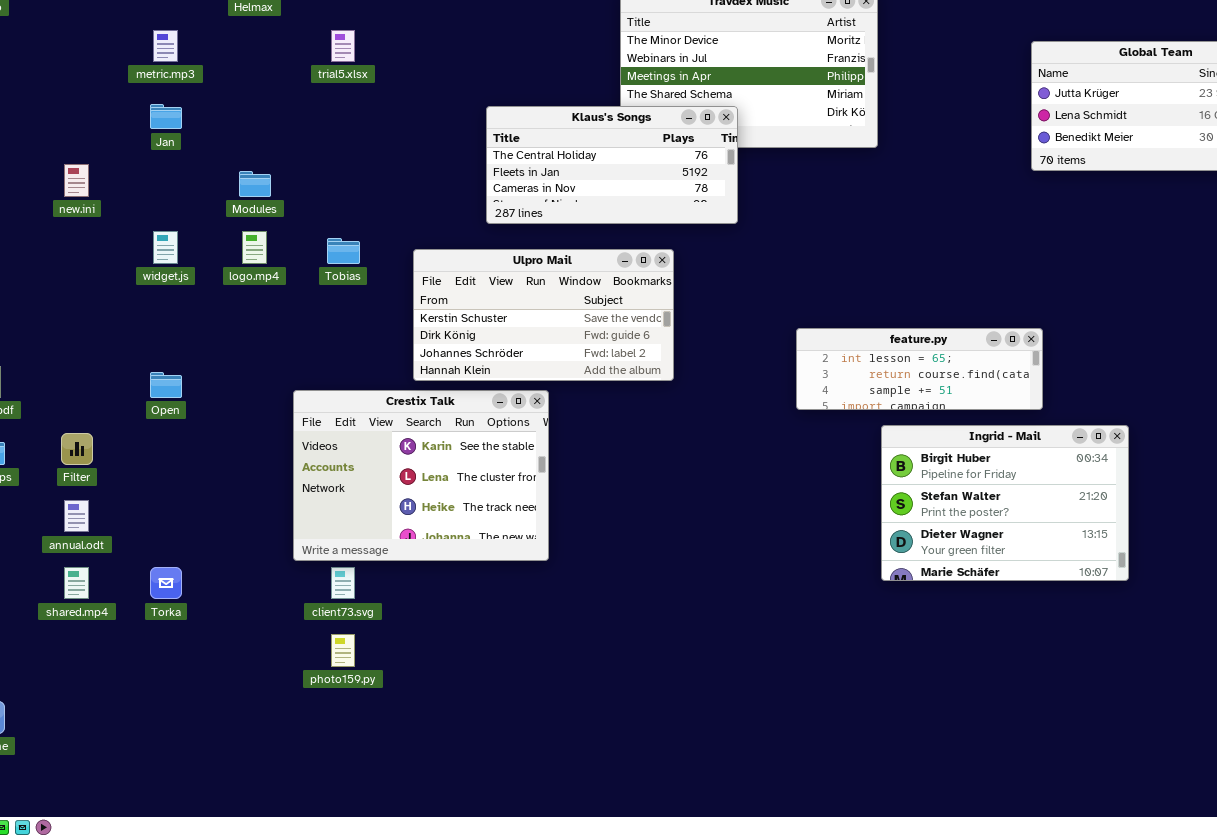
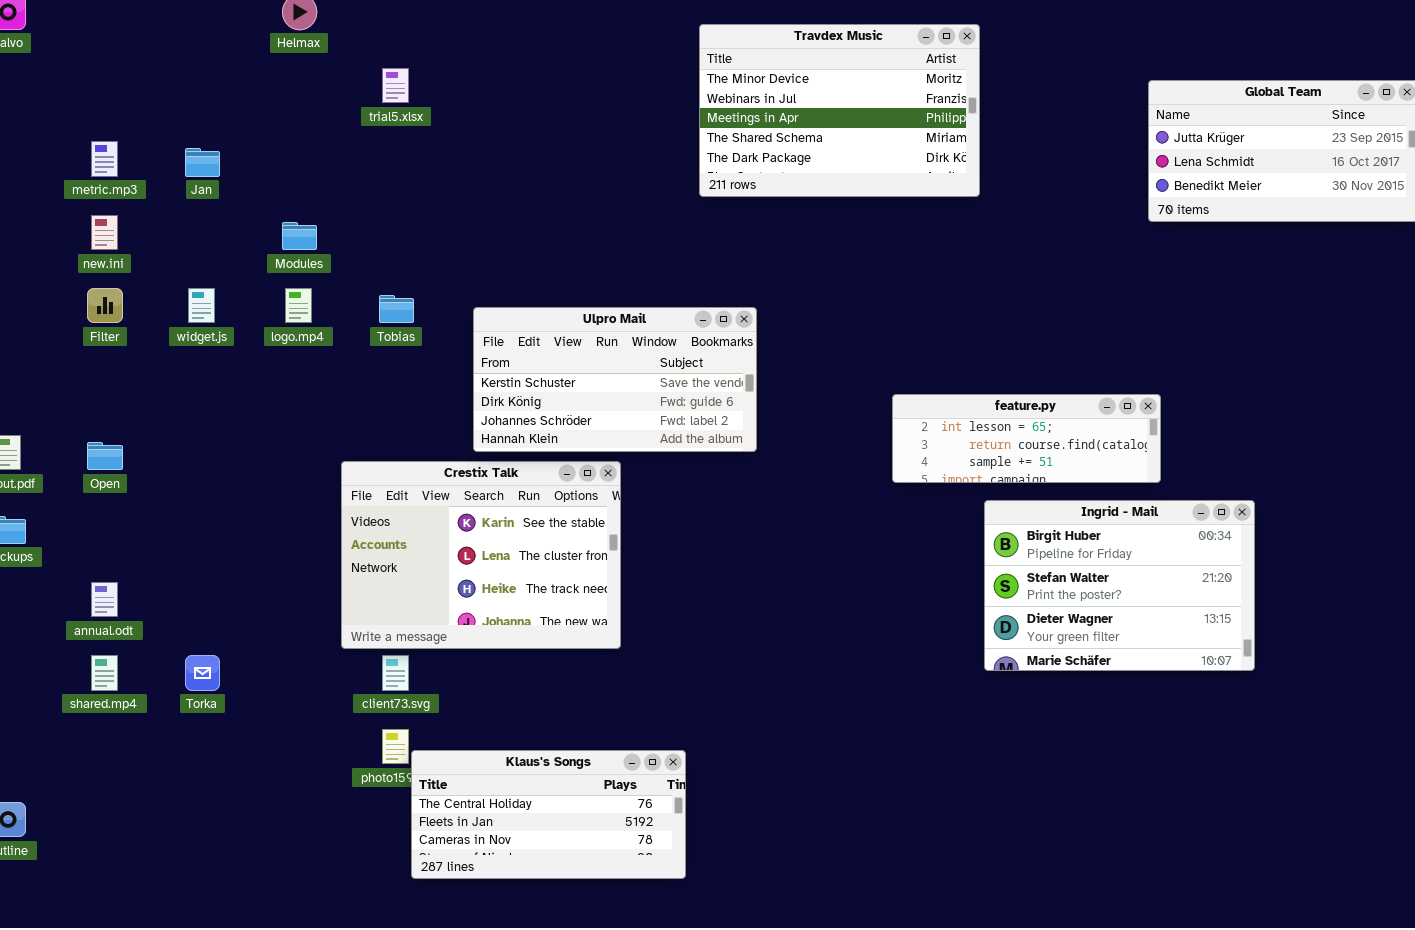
metric.mp3: [153,30,178,62] -> [91,141,118,177], moved
Klaus's Songs: [486,106,738,224] -> [411,750,686,879], moved
Open: [150,372,182,398] -> [87,442,123,470], moved
Filter: [61,433,93,465] -> [87,288,123,323], moved

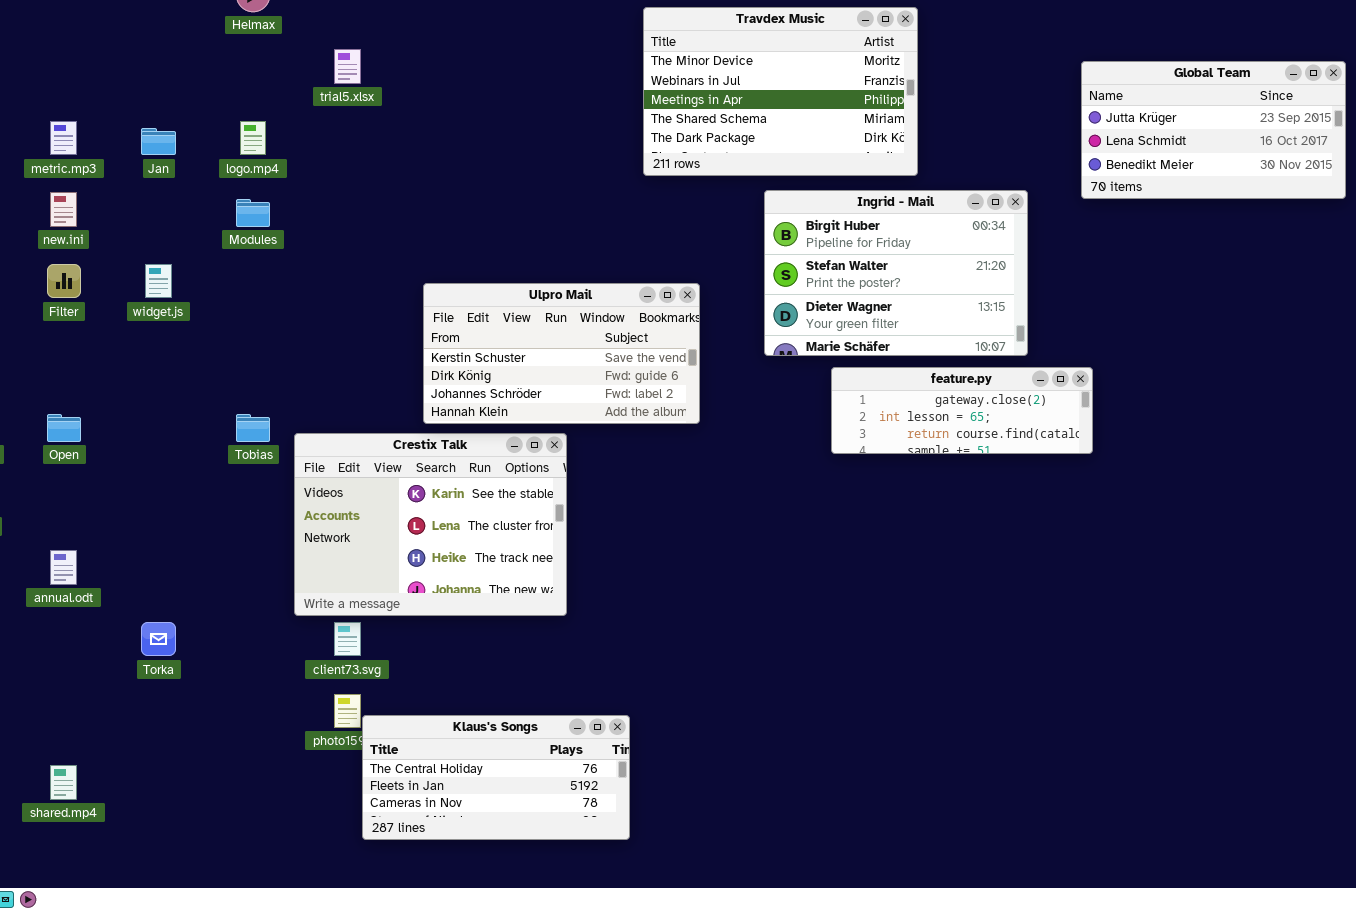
logo.mp4: [285,288,312,323] -> [240,121,266,155], moved
Tobias: [379,295,414,323] -> [236,414,270,442], moved
feature.py: [892,394,1161,483] -> [831,367,1093,454], scrolled up 1 row
Ingrid - Mail: [984,500,1255,671] -> [764,190,1028,356], moved
shared.mp4: [91,655,118,691] -> [50,765,77,800], moved

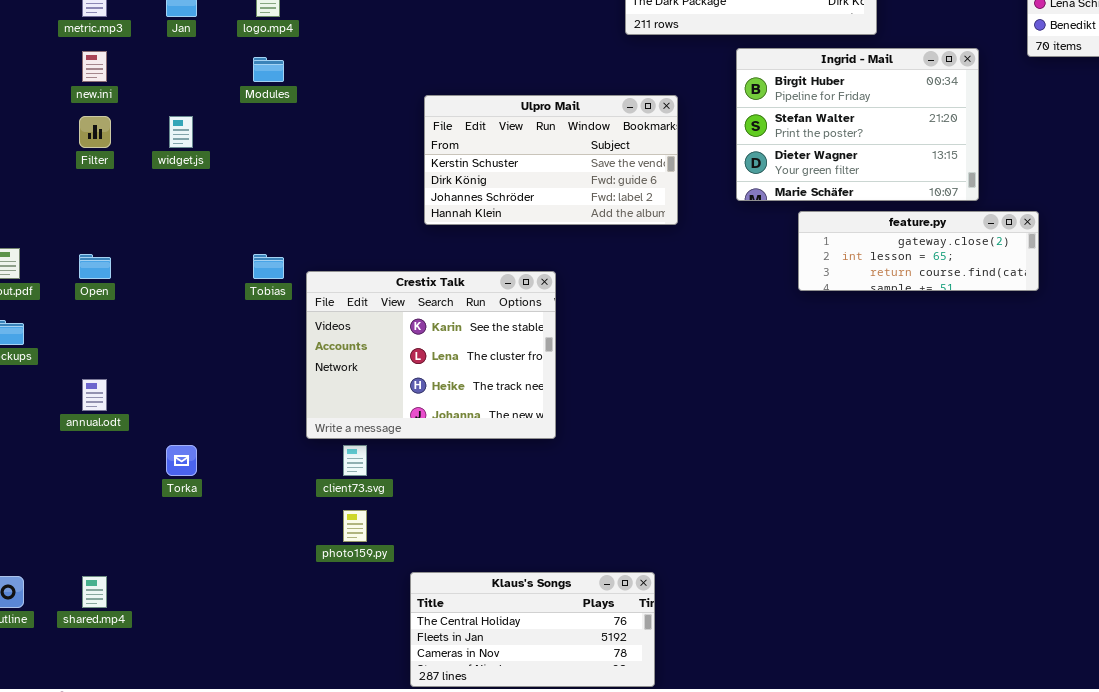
Ulpro Mail: [423,283,700,424] -> [424,95,678,225], moved
Klaus's Songs: [362,715,630,840] -> [410,572,655,687], moved

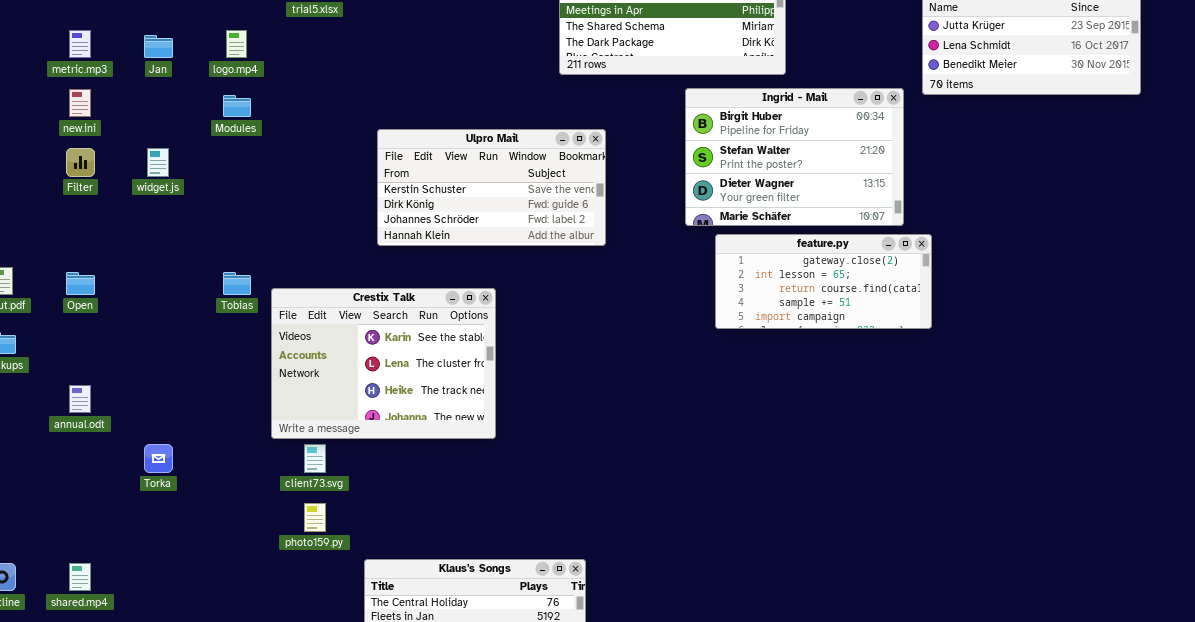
Ingrid - Mail: [736,48,979,201] -> [685,88,904,226], moved
feature.py: [798,211,1039,291] -> [715,234,932,329], resized

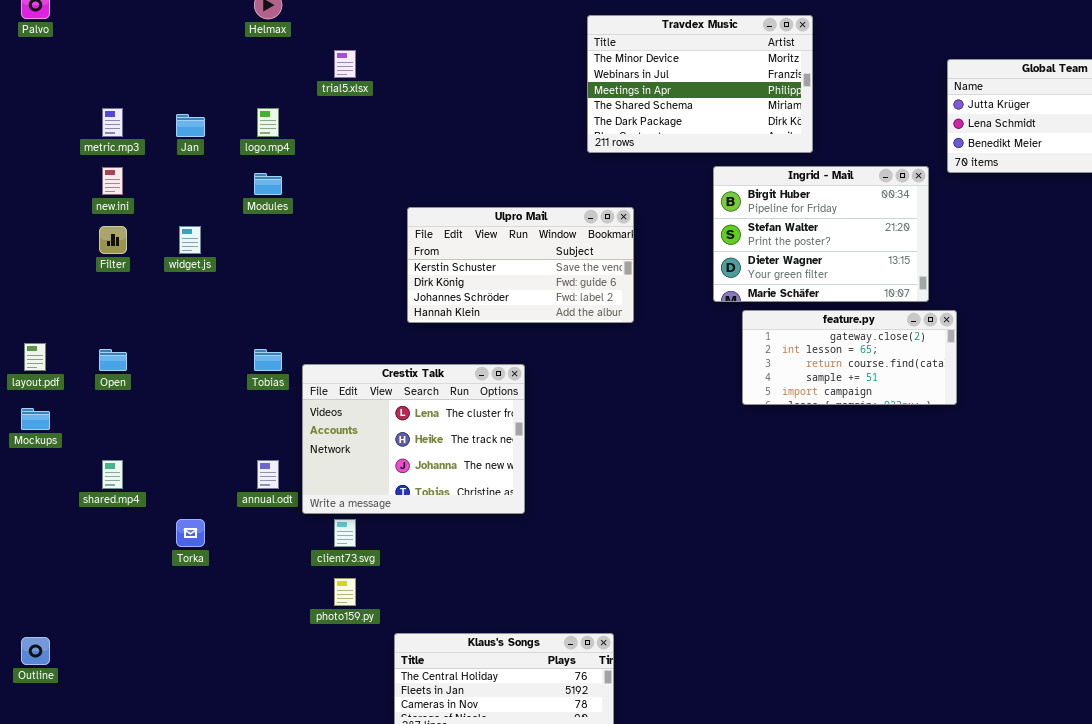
Crestix Talk: [271,288,496,439] -> [302,364,525,514], scrolled down 1 row
annual.odt: [69,385,91,413] -> [257,460,279,489], moved
shared.mp4: [69,563,91,591] -> [102,460,123,489], moved

